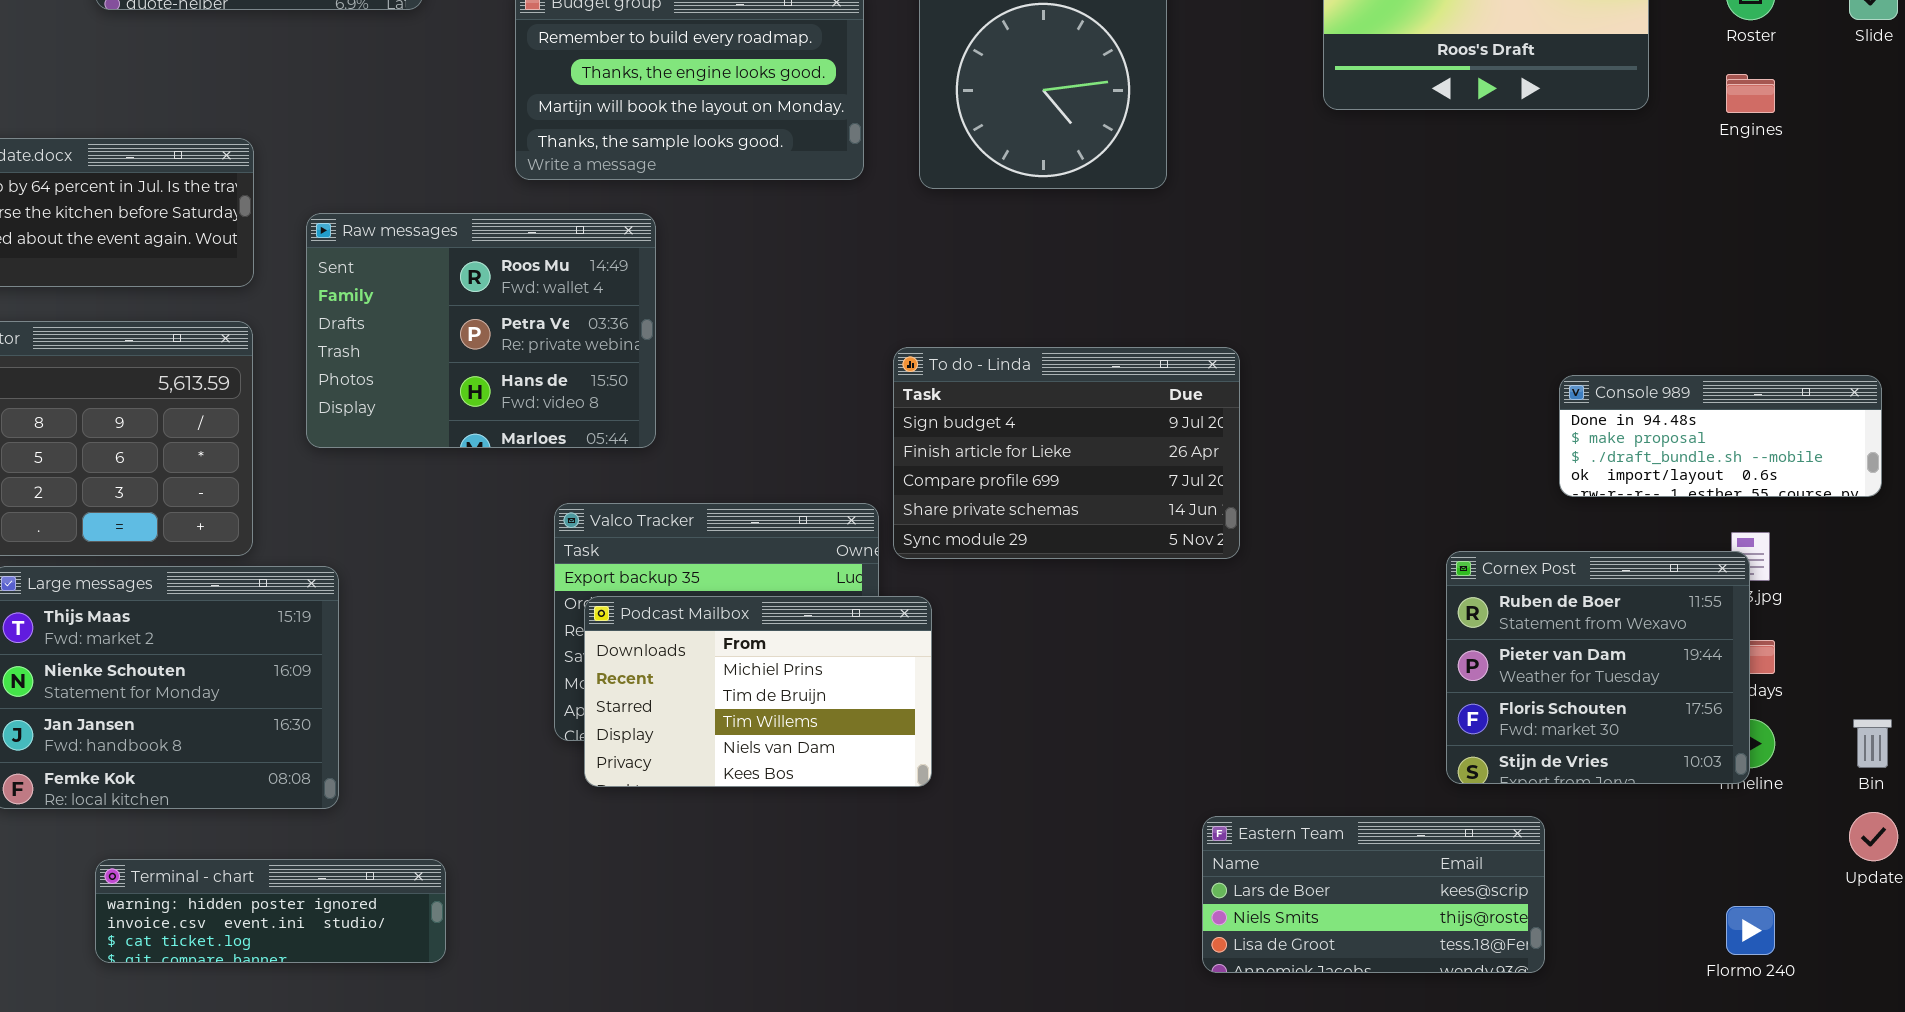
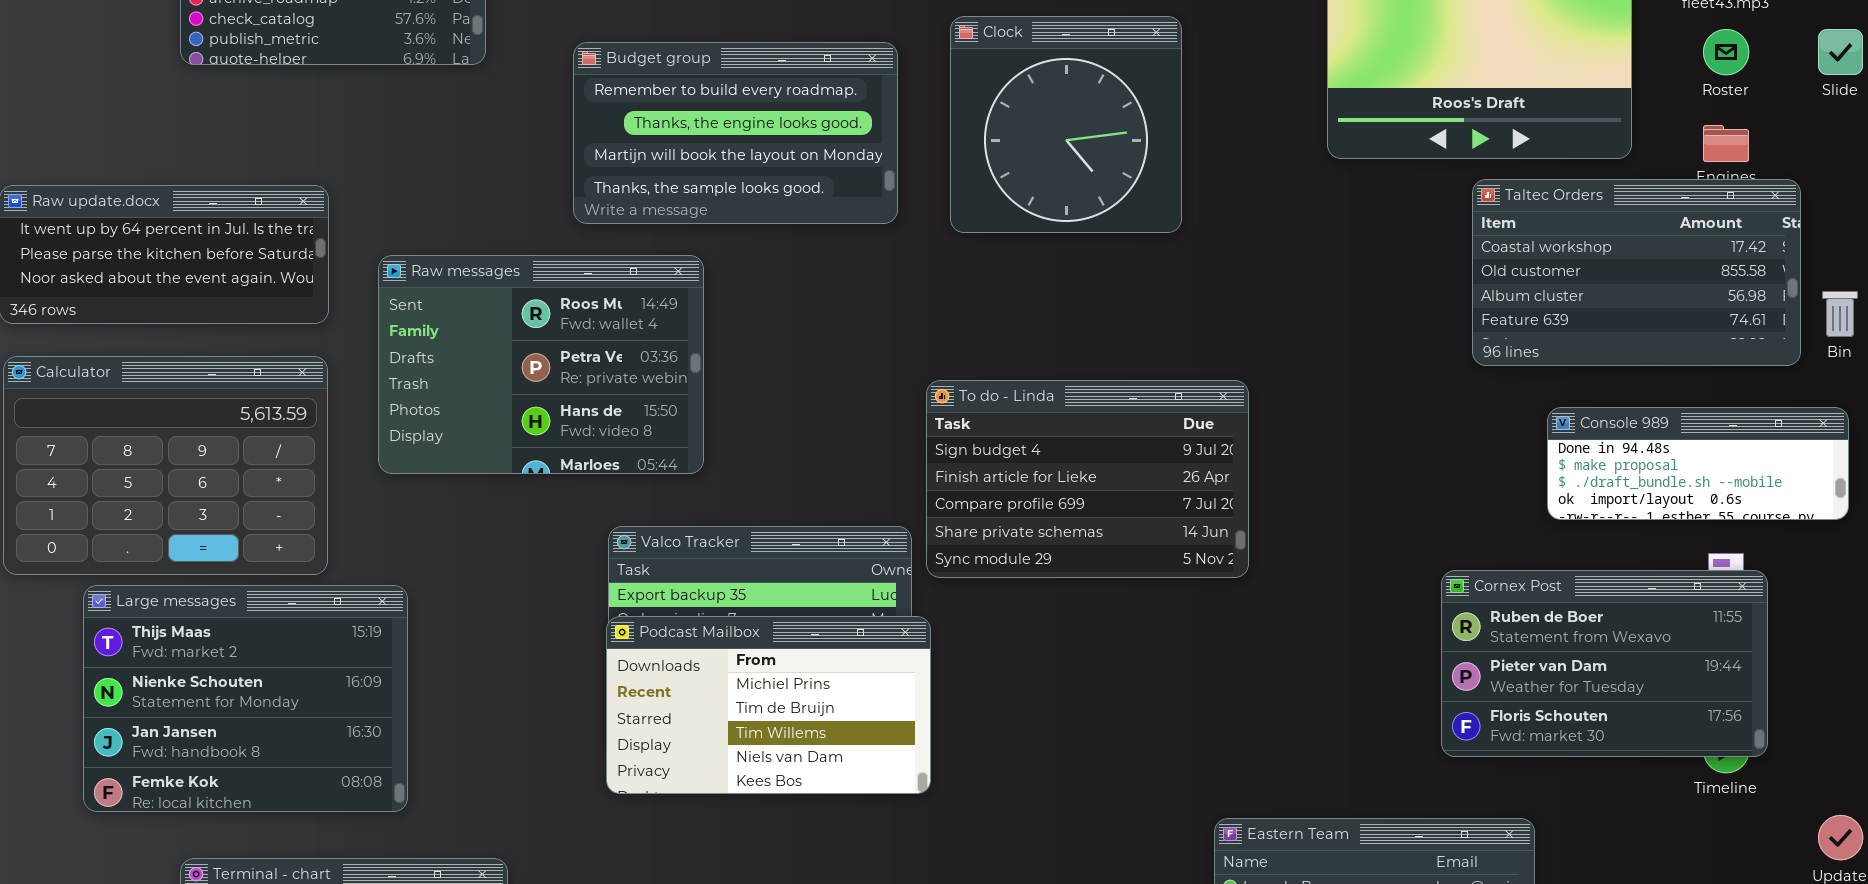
Taltec Orders: none -> [1472,179,1801,366], opened
Cornex Post: [1446,551,1750,784] -> [1441,570,1768,757], resized
Podcast Mailbox: [584,596,932,787] -> [606,616,931,794], moved
Bin: [1853,719,1892,768] -> [1822,291,1858,337], moved

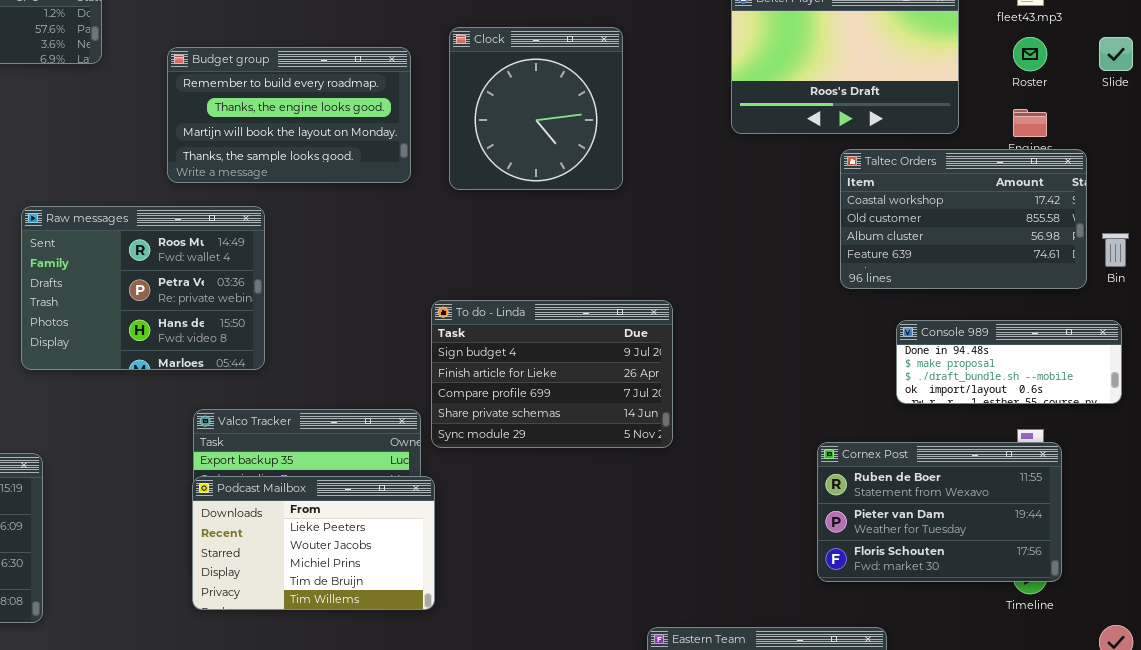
Podcast Mailbox: [606,616,931,794] -> [192,476,435,610], scrolled up 2 rows

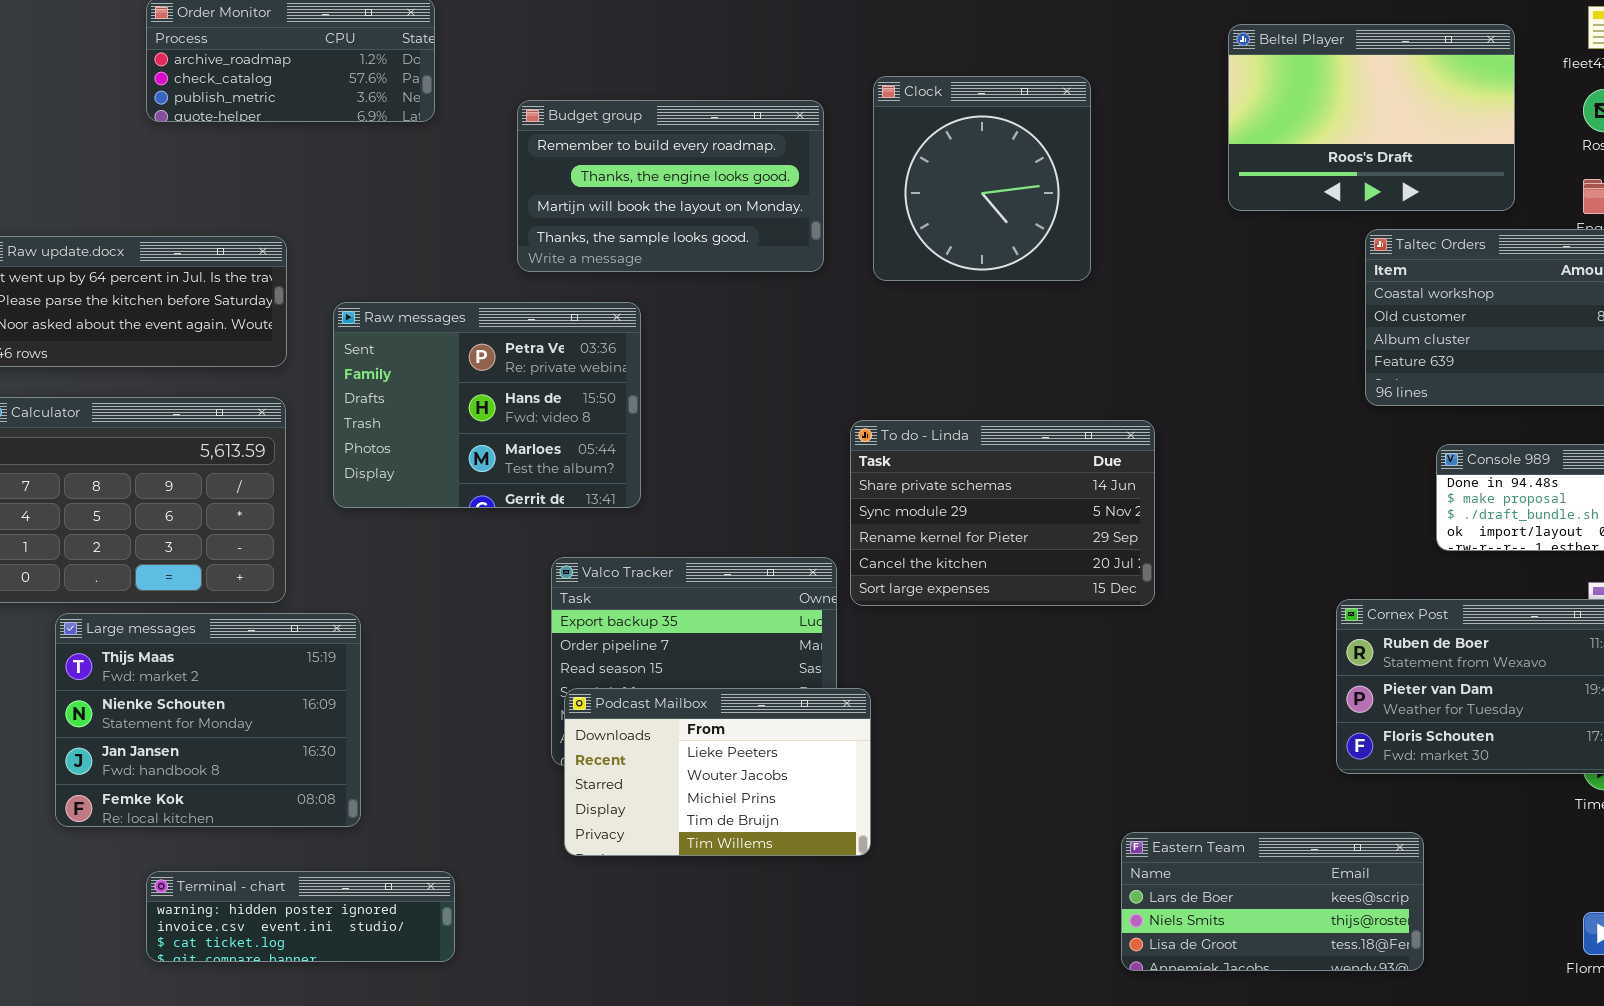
Raw messages: [21,206,265,370] -> [333,302,641,508], scrolled down 1 row
To do - Linda: [431,300,673,448] -> [850,420,1155,606], scrolled down 3 rows
Podcast Mailbox: [192,476,435,610] -> [564,688,871,856], moved

